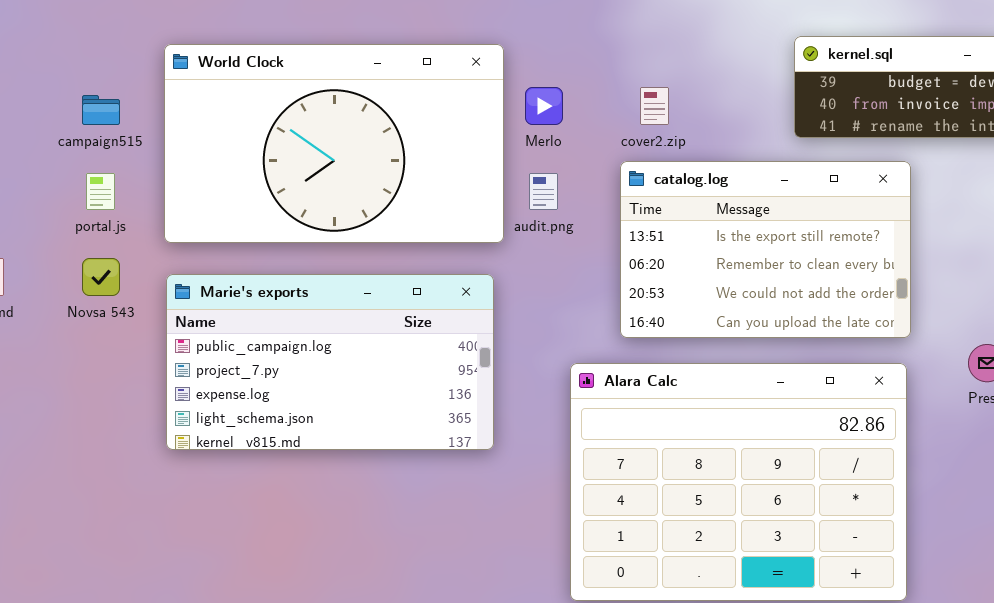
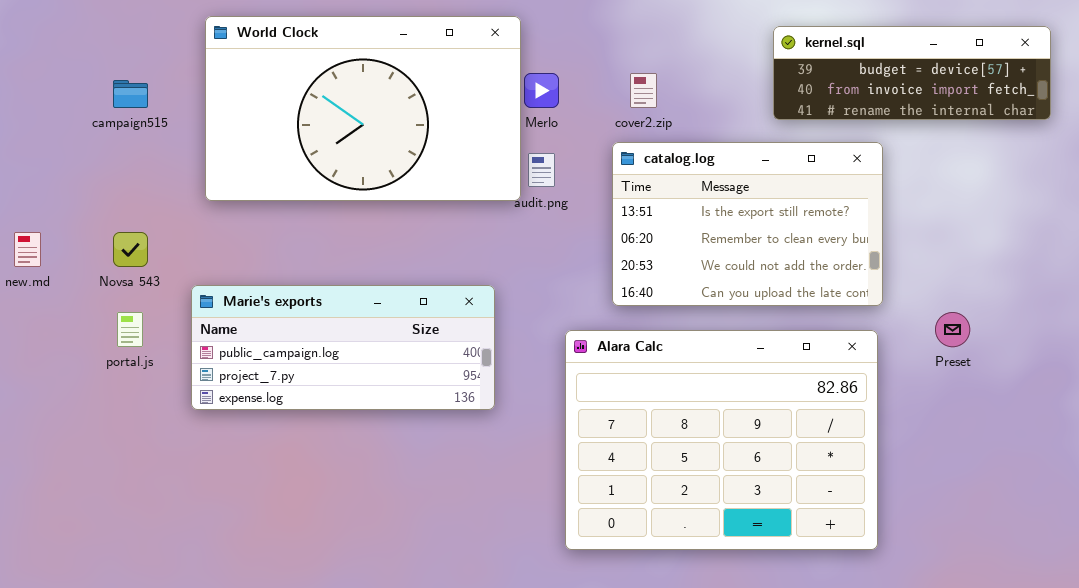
World Clock: [164,44,504,243] -> [205,16,521,201], moved
portal.js: [86,173,115,210] -> [117,312,143,347], moved
Marie's exports: [166,274,494,450] -> [191,285,495,410], resized

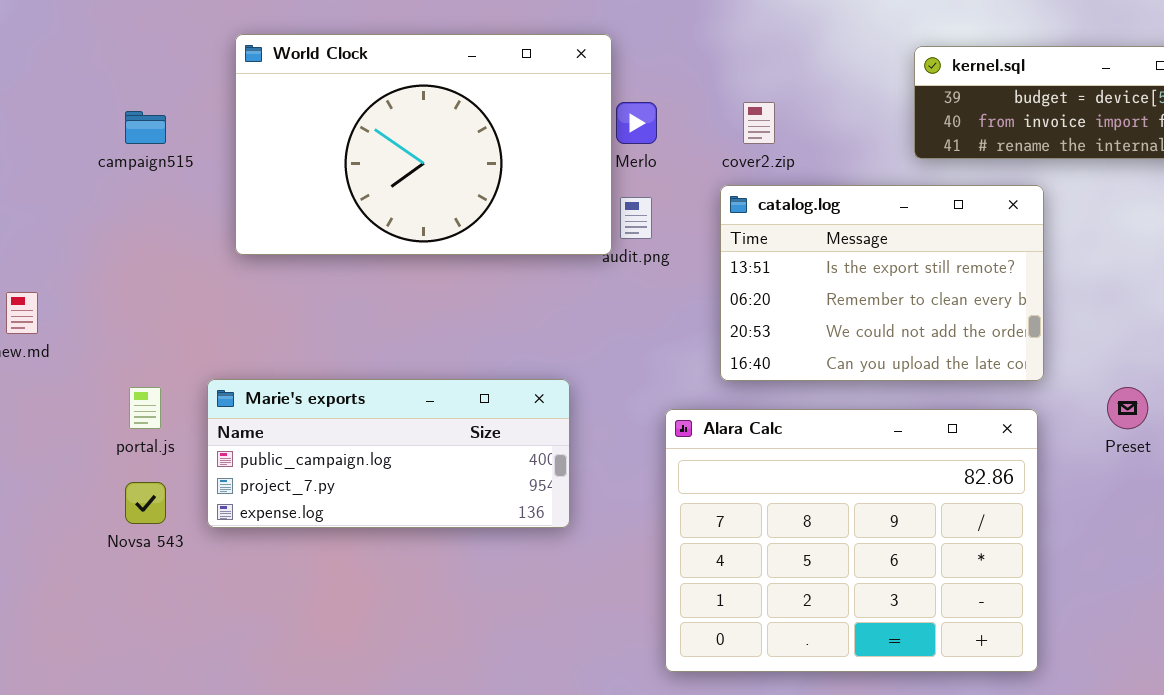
Novsa 543: [113,232,148,267] -> [125,482,166,524], moved
Marie's exports: [191,285,495,410] -> [207,379,570,528], moved

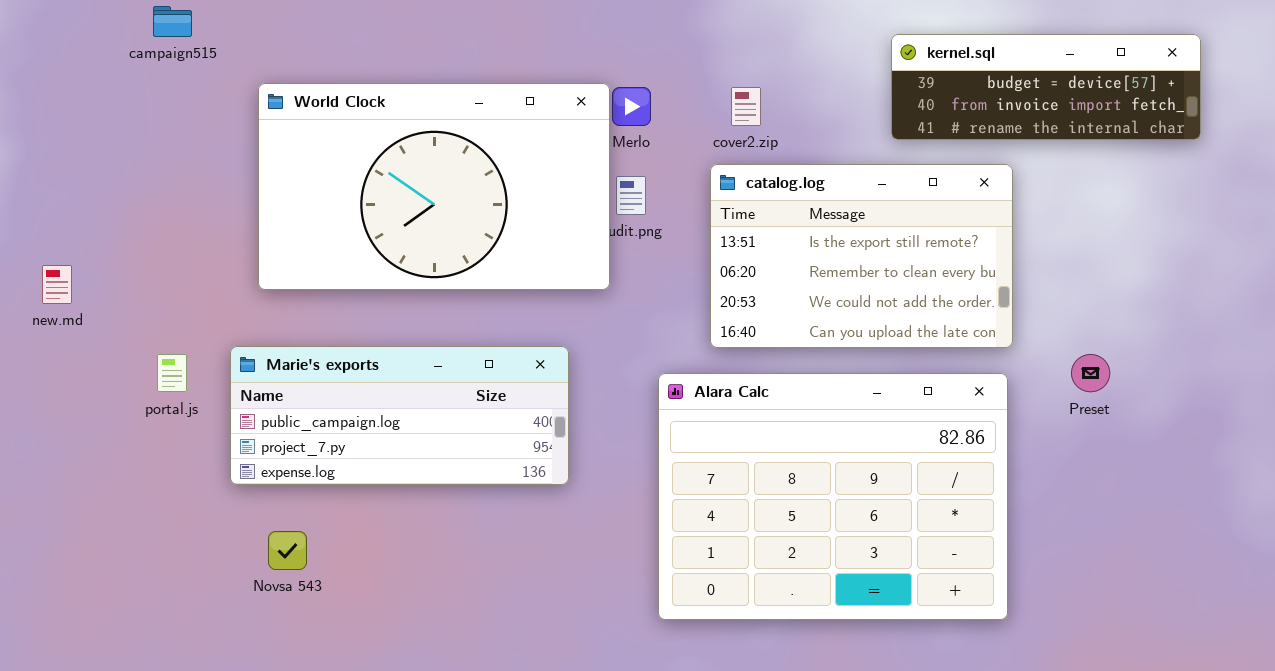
World Clock: [235,34,612,255] -> [258,83,610,290], moved
campaign515: [125,111,166,144] -> [153,6,192,37], moved
Novsa 543: [125,482,166,524] -> [268,531,307,570], moved

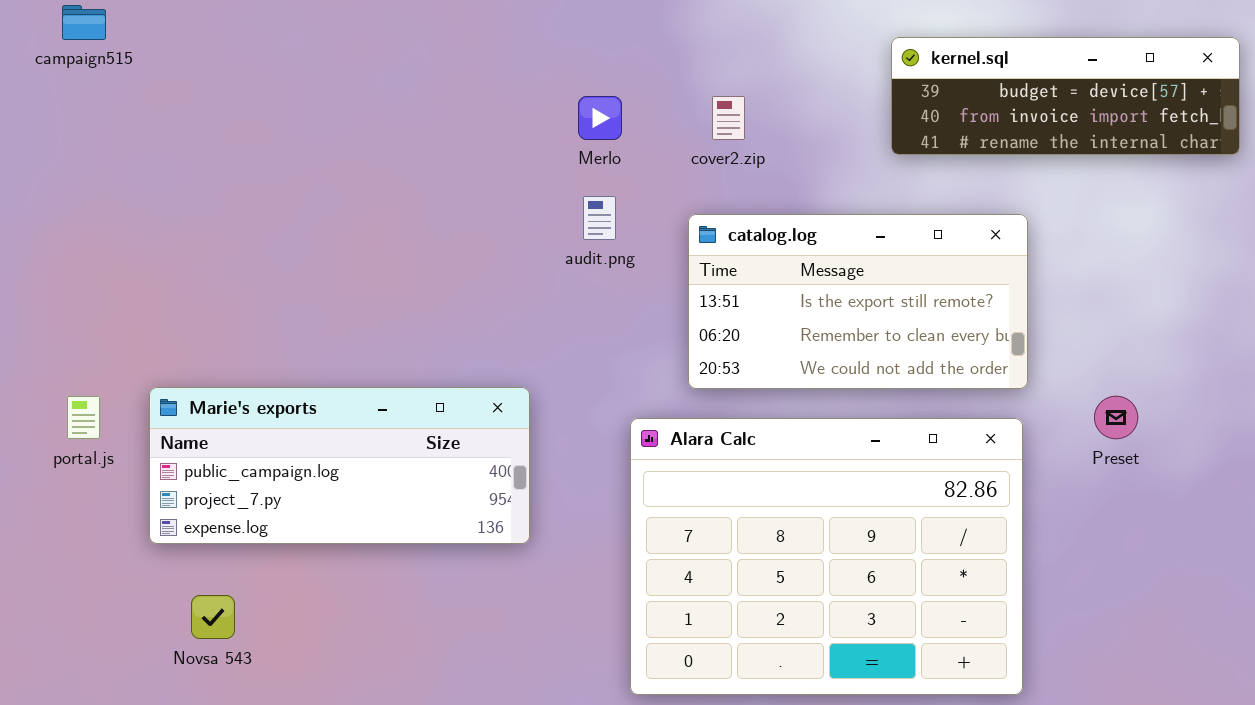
World Clock: [258,83,610,290] -> none, closed
catalog.log: [710,164,1013,348] -> [688,214,1028,389], resized

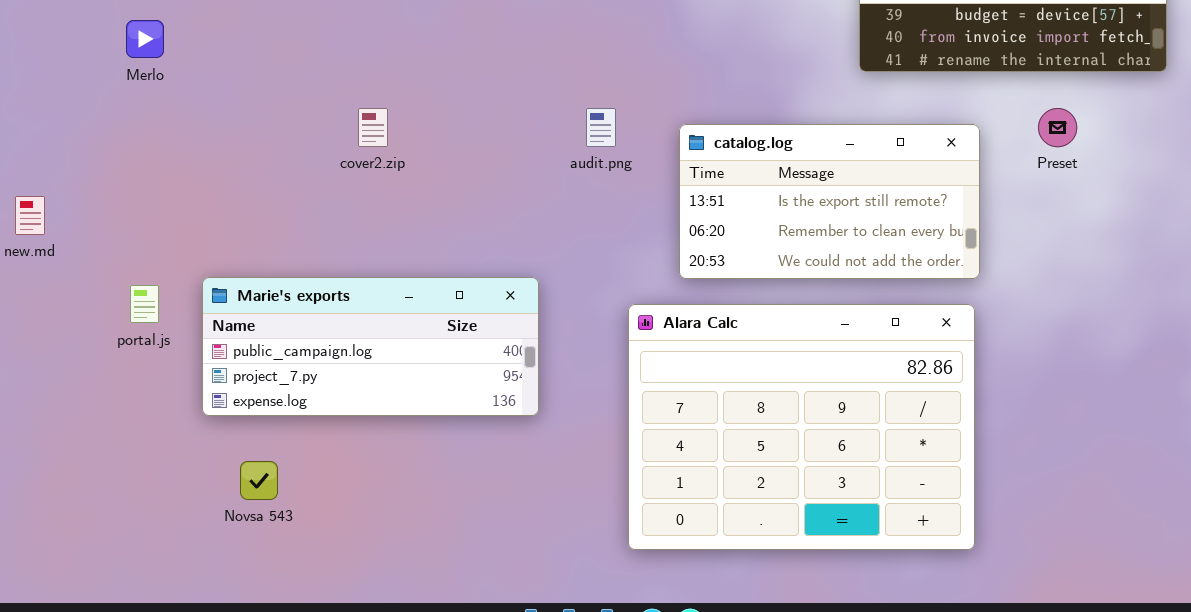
Merlo: [578,96,622,140] -> [126,20,164,58], moved
cover2.zip: [712,96,745,140] -> [358,108,388,147], moved
Preset: [1094,396,1138,439] -> [1038,108,1077,147], moved

